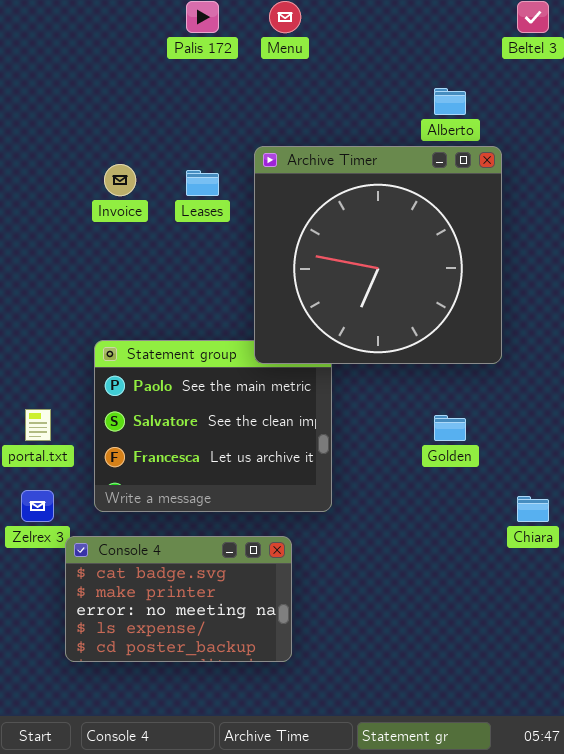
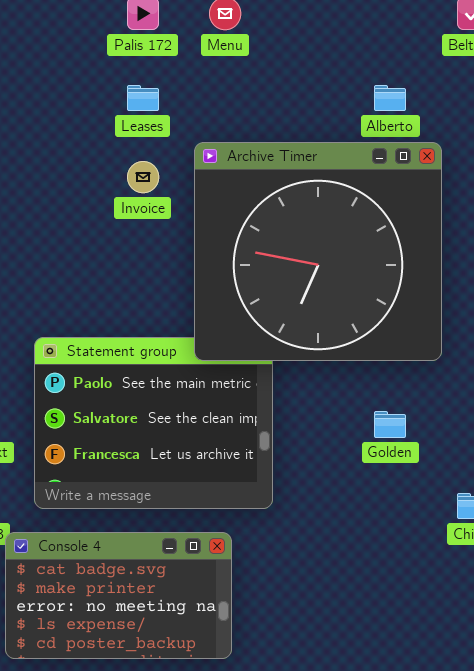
Invoice: [104,164,136,196] -> [127,161,159,193], moved
Leases: [186,170,219,196] -> [127,85,159,111], moved

